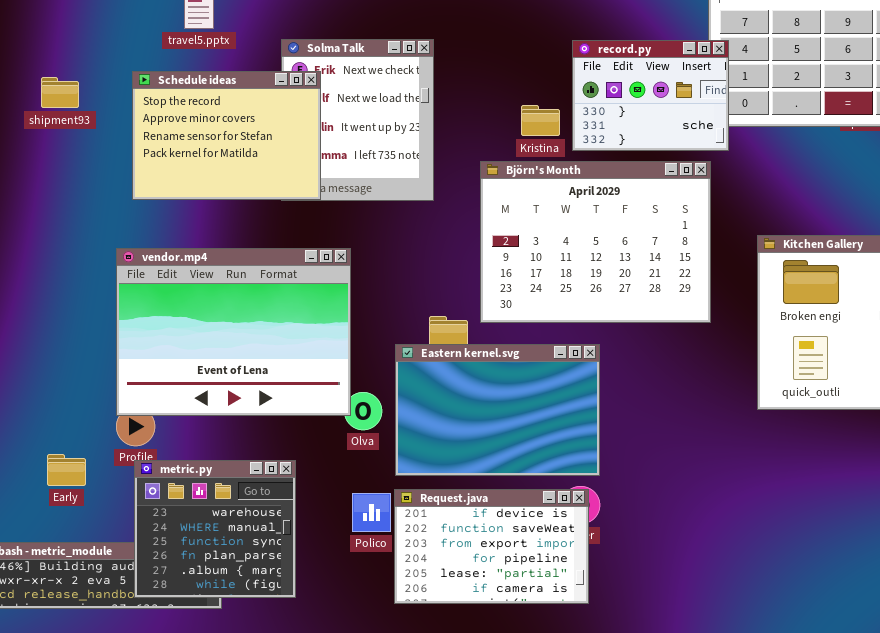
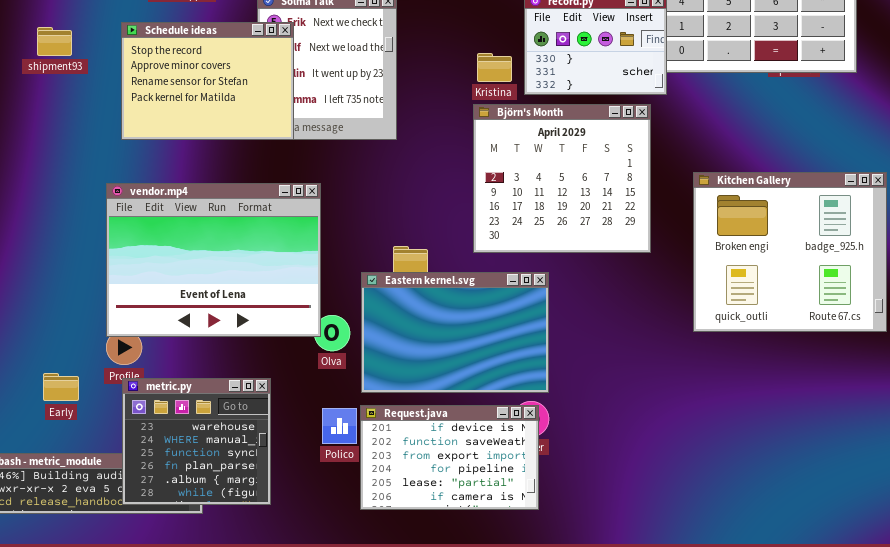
Björn's Month: [480,161,711,323] -> [473,104,651,253], resized

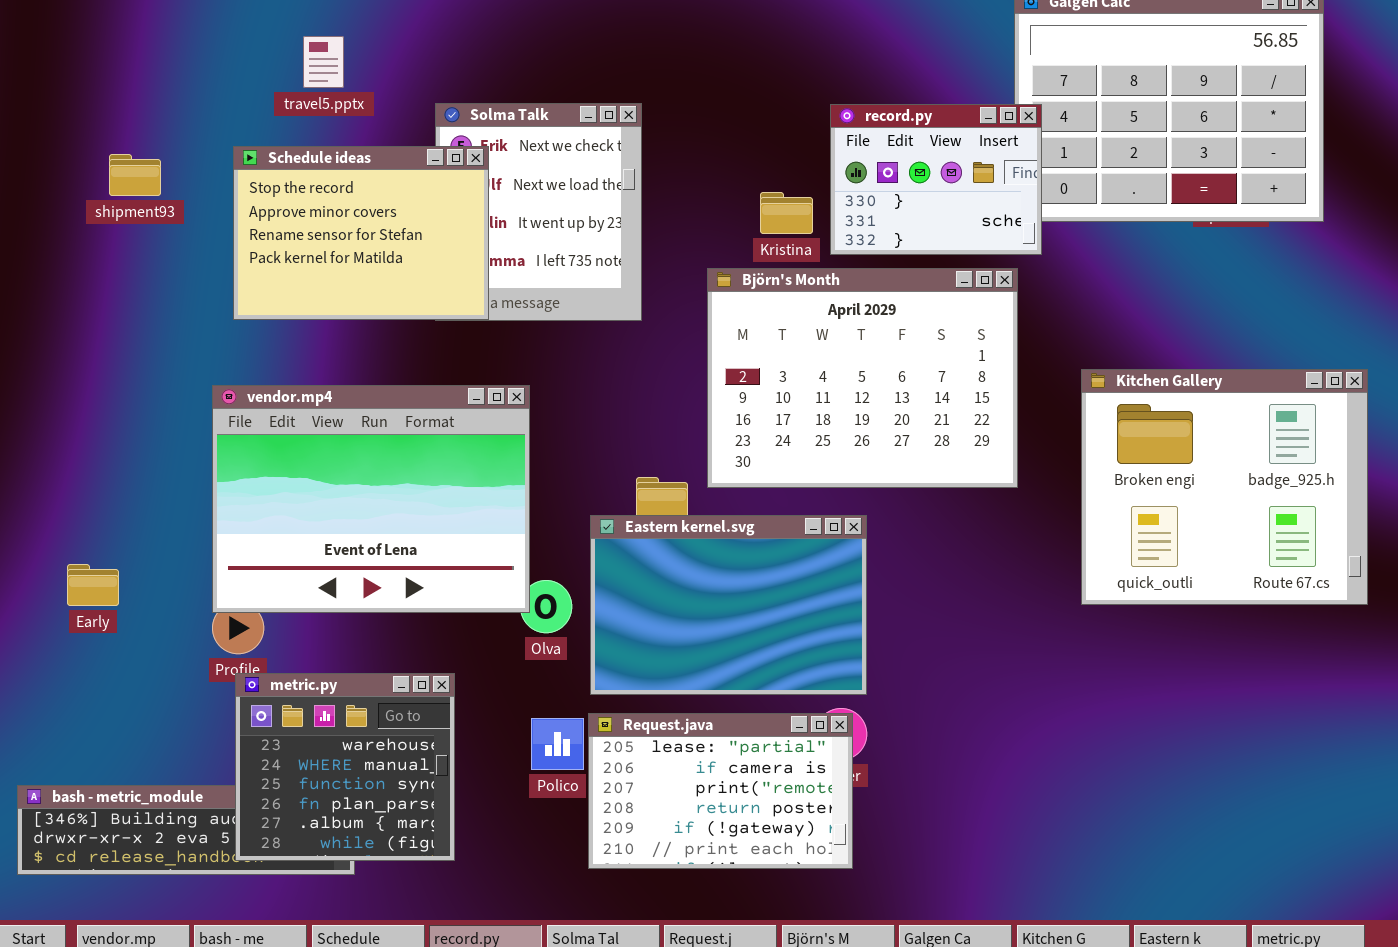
Björn's Month: [473,104,651,253] -> [707,268,1018,488], resized
Early: [43,373,79,401] -> [67,564,119,606], moved
Request.java: [360,405,539,510] -> [588,713,853,869], scrolled down 4 rows

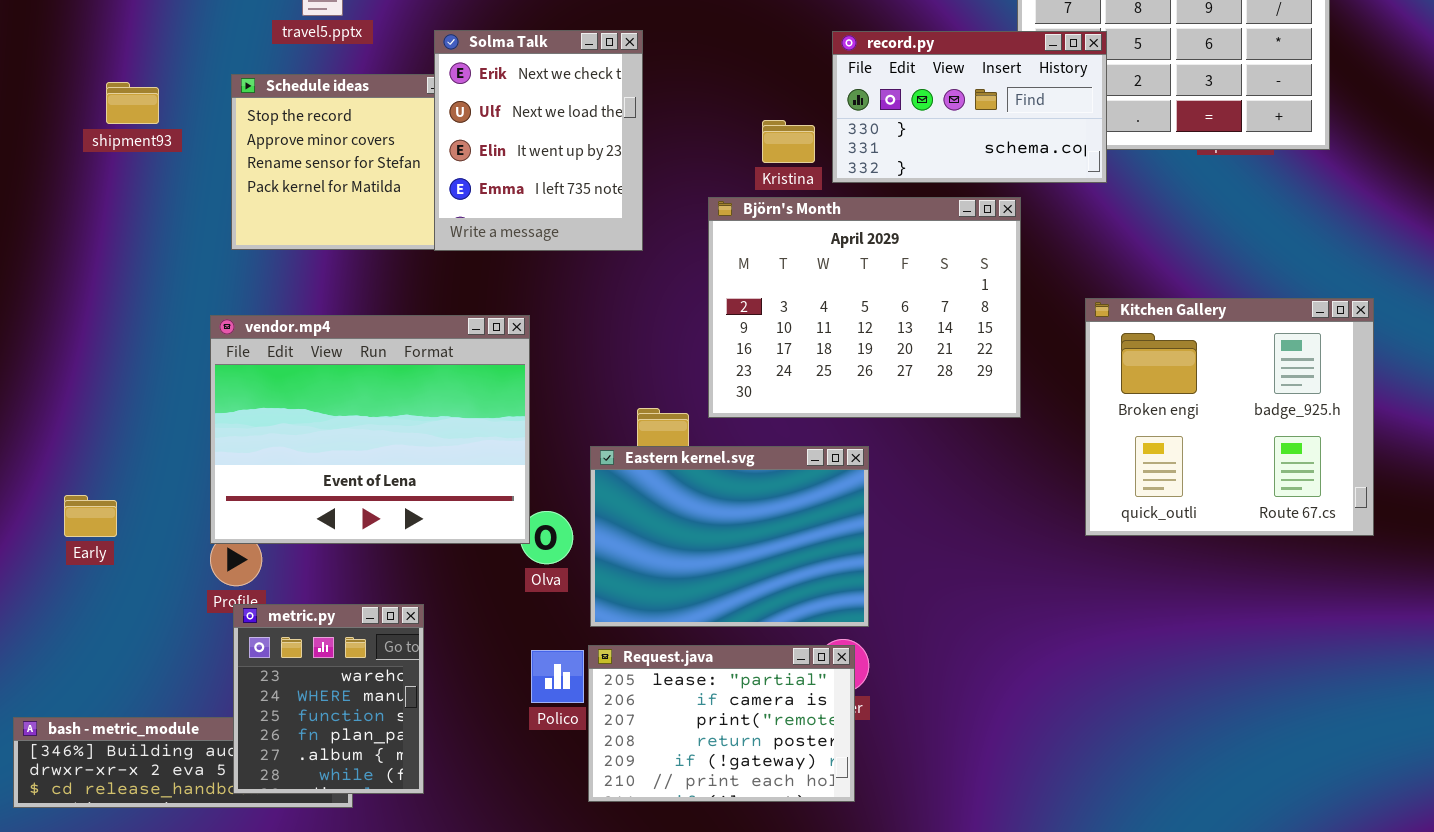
Solma Talk: [435,103,642,321] -> [434,30,643,251], raised
record.py: [830,104,1042,255] -> [832,31,1107,183], resized
metric.py: [235,673,455,861] -> [233,604,424,794], resized

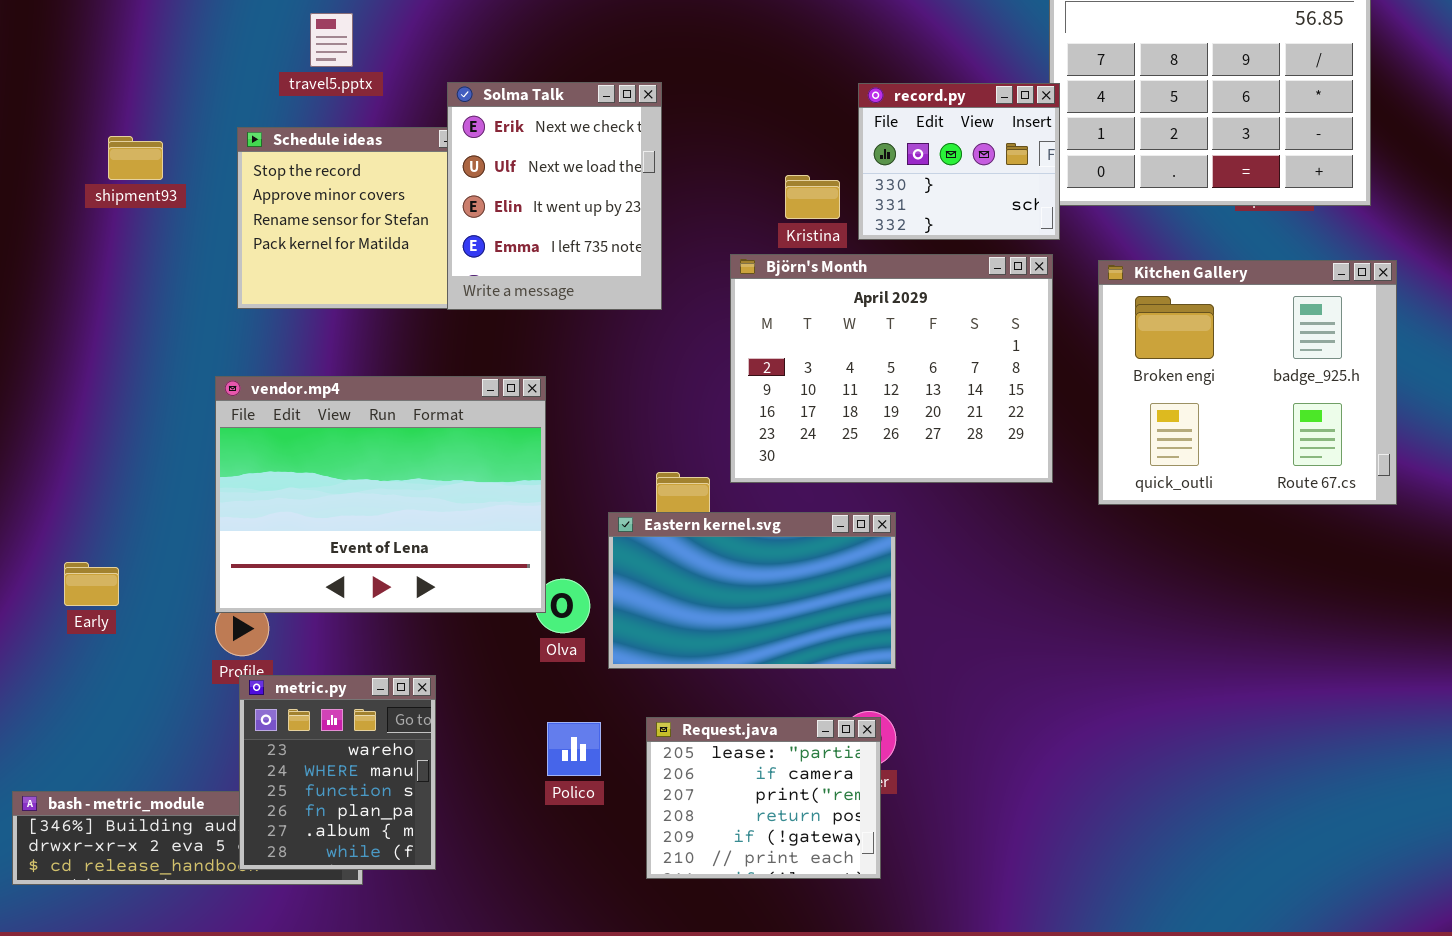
record.py: [832,31,1107,183] -> [858,83,1060,240], resized
Kitchen Gallery: [1085,298,1374,536] -> [1098,260,1397,505], moved
Eastern kernel.svg: [590,446,869,627] -> [608,512,896,669], resized
Request.java: [588,645,855,802] -> [646,717,881,879], resized

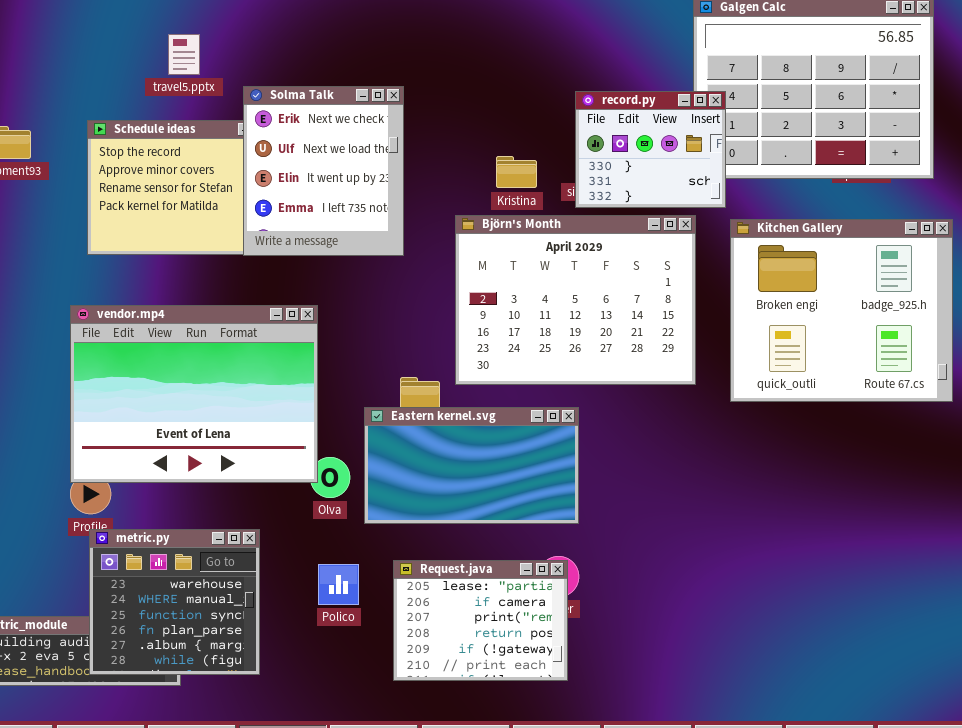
travel5.pptx: [310,13,353,67] -> [168,34,200,75], moved
record.py: [858,83,1060,240] -> [575,91,726,208], moved
metric.py: [239,675,436,870] -> [89,529,260,675], resized

